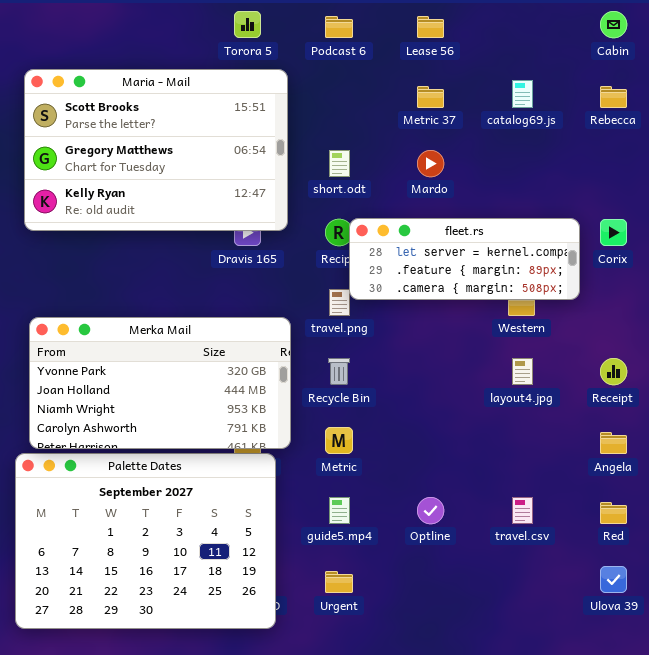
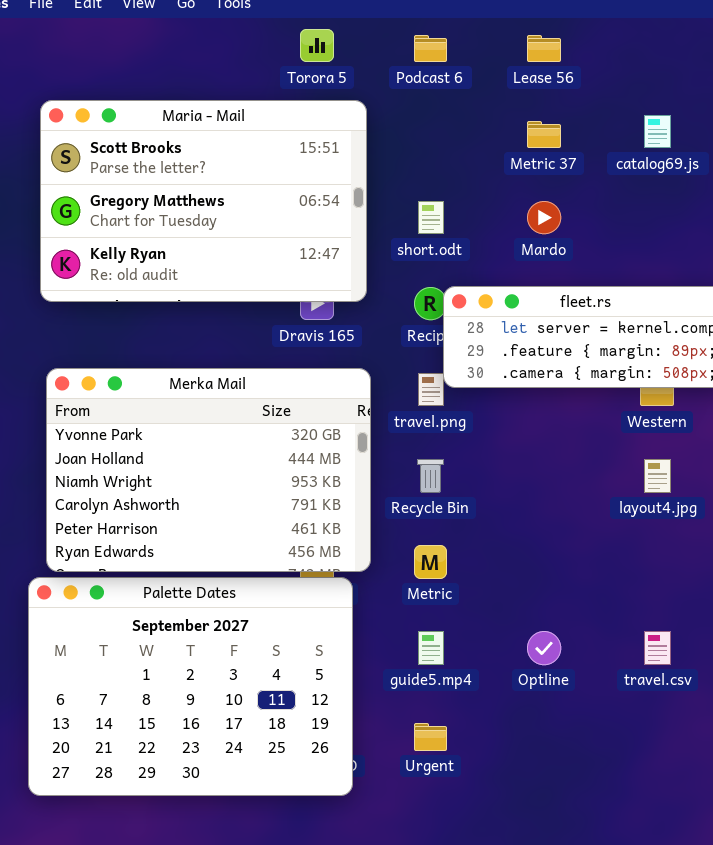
Merka Mail: [29,317,291,449] -> [46,368,371,572], resized

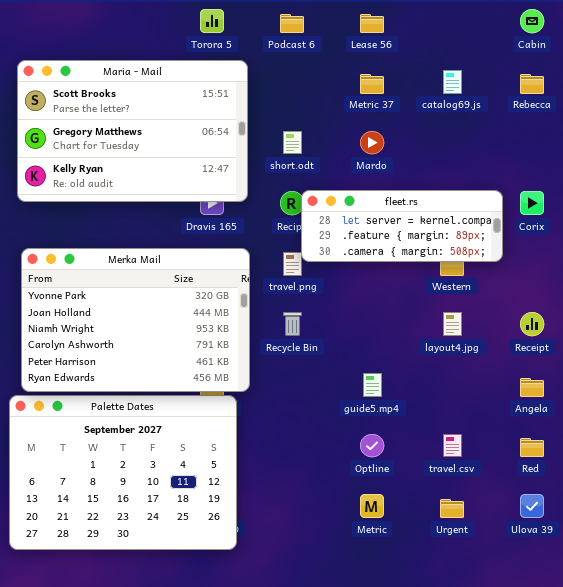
Metric: [414,545,447,579] -> [360,494,384,518], moved
guide5.mp4: [418,631,444,665] -> [363,373,382,397], moved
Urgent: [414,723,447,751] -> [440,499,464,518], moved

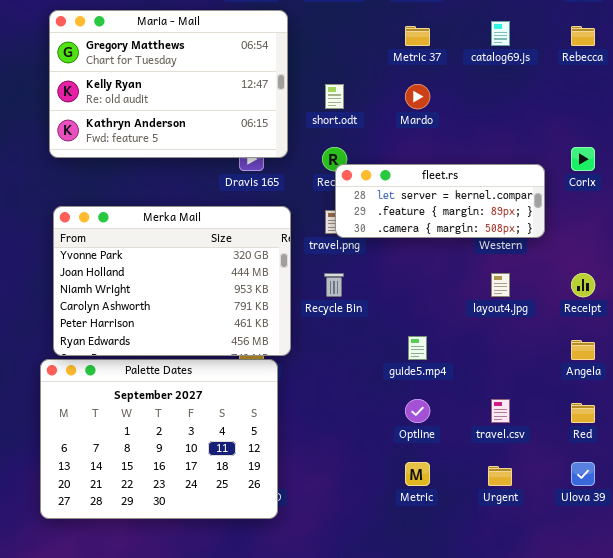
Maria - Mail: [17,60,248,202] -> [49,10,288,158], scrolled down 1 row
fleet.rs: [301,190,503,262] -> [335,164,545,238], moved

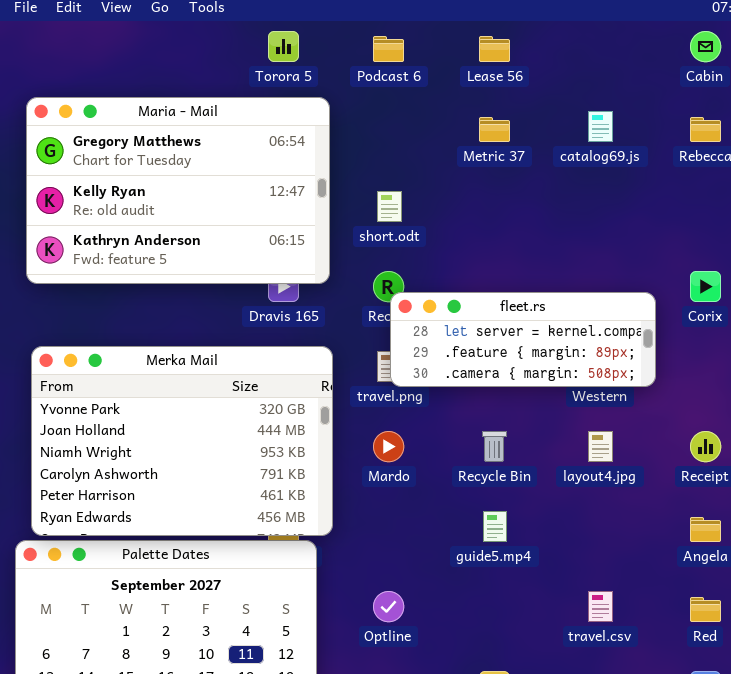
Mardo: [405,84,430,109] -> [373,431,404,462], moved
Recycle Bin: [324,273,344,297] -> [482,431,507,462], moved
Optline: [405,399,430,423] -> [373,591,404,622], moved

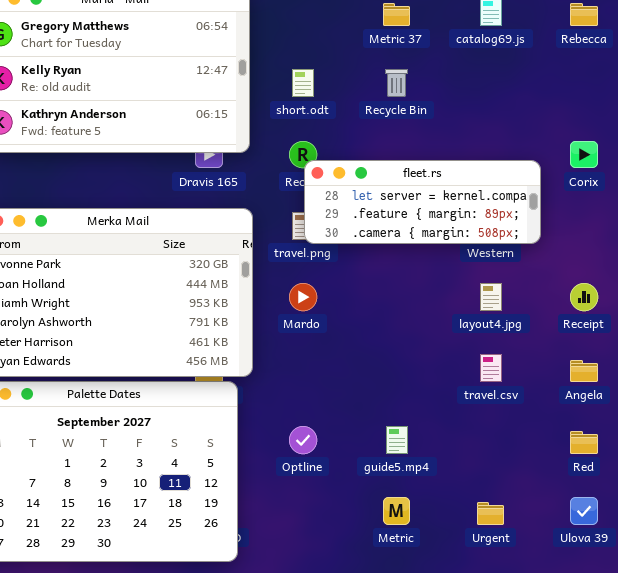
Recycle Bin: [482,431,507,462] -> [385,69,408,97], moved
guide5.mp4: [483,511,507,542] -> [386,426,408,454], moved
travel.csv: [588,591,613,622] -> [480,354,502,382], moved

